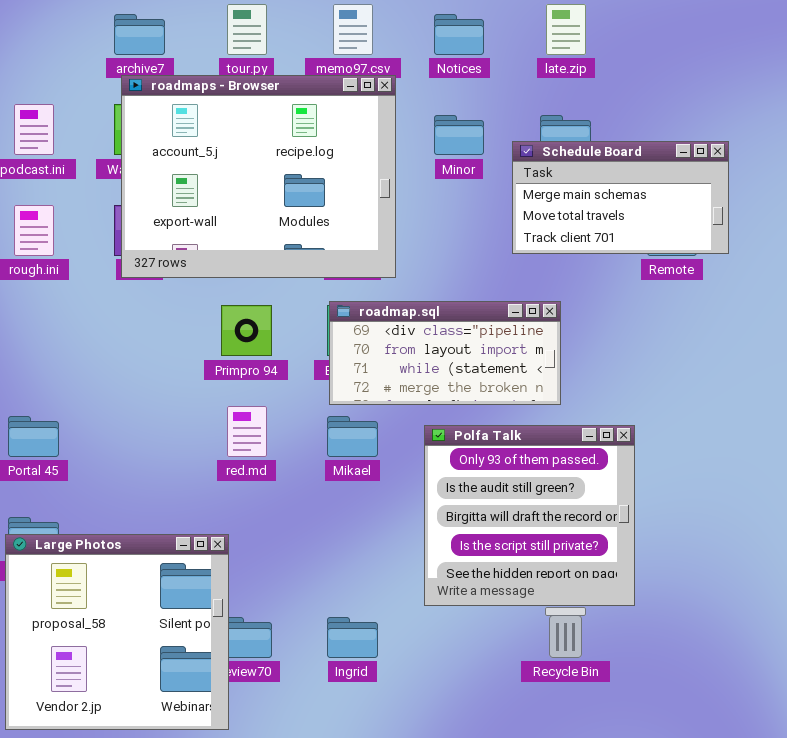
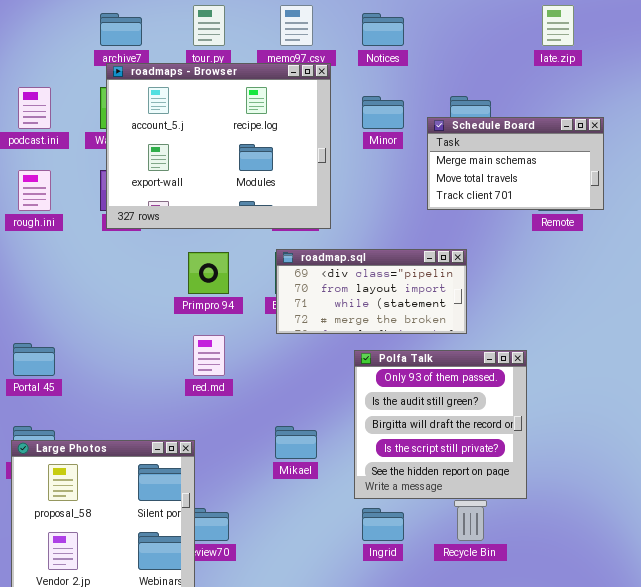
late.zip: [546,4,586,55] -> [542,5,574,46], moved
Mikael: [327,416,378,457] -> [275,426,317,459], moved
Ingrid: [327,617,378,658] -> [362,508,404,541], moved

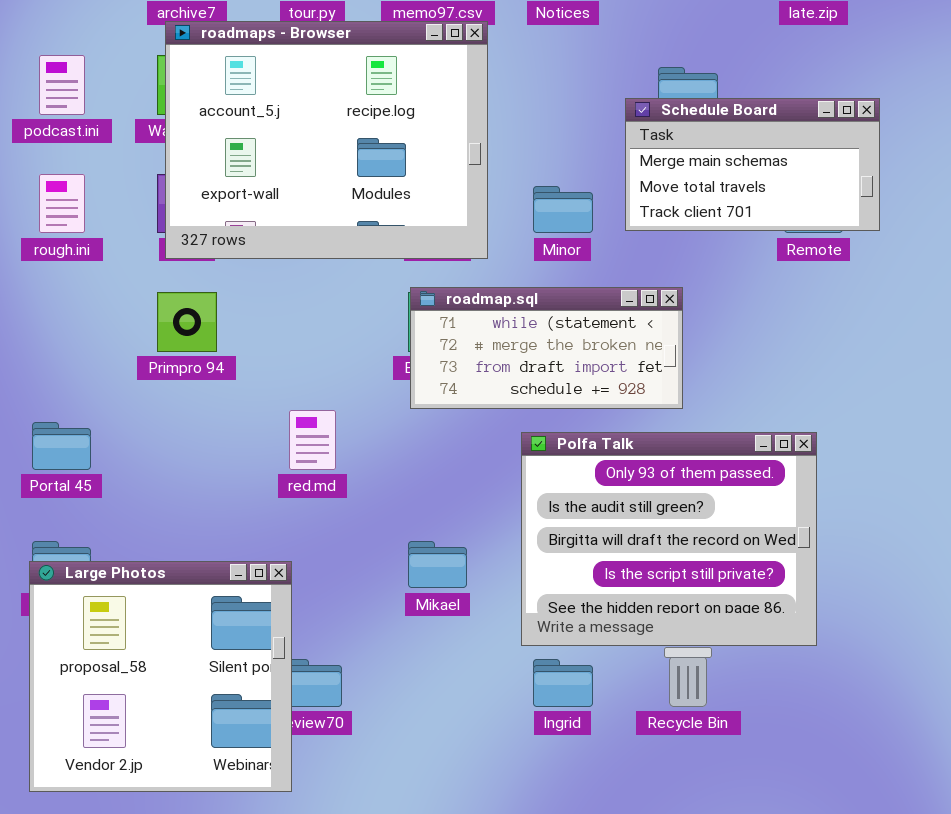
Minor: [362,96,404,129] -> [533,186,593,233], moved
roadmap.sql: [276,249,467,334] -> [410,287,683,409], scrolled down 2 rows
Primpro 94: [188,252,229,294] -> [157,292,217,352], moved
Polfa Talk: [354,350,527,499] -> [521,432,817,646], resized

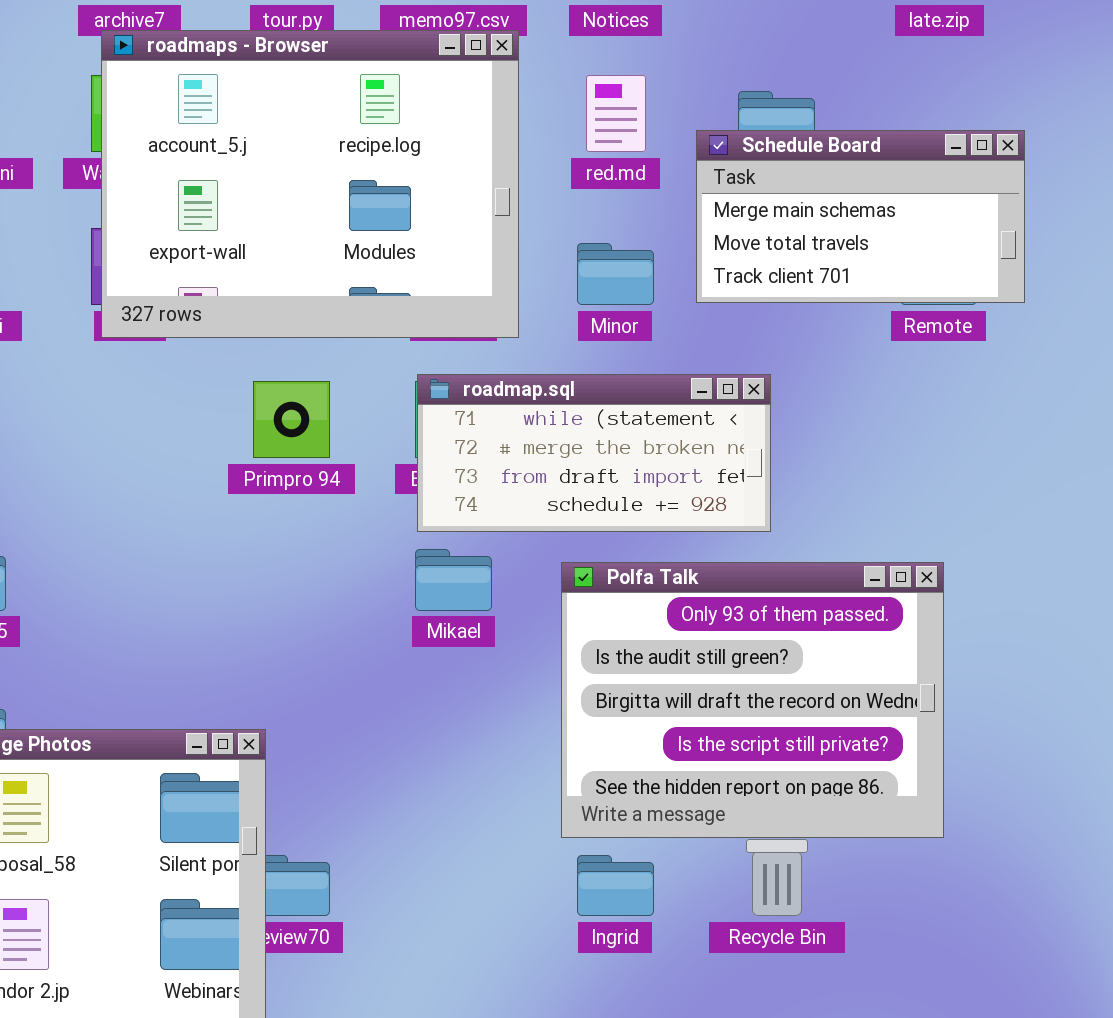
Primpro 94: [157,292,217,352] -> [253,381,330,458], moved
red.md: [289,410,336,470] -> [586,75,646,152], moved
Mikael: [408,541,467,588] -> [415,549,492,611], moved

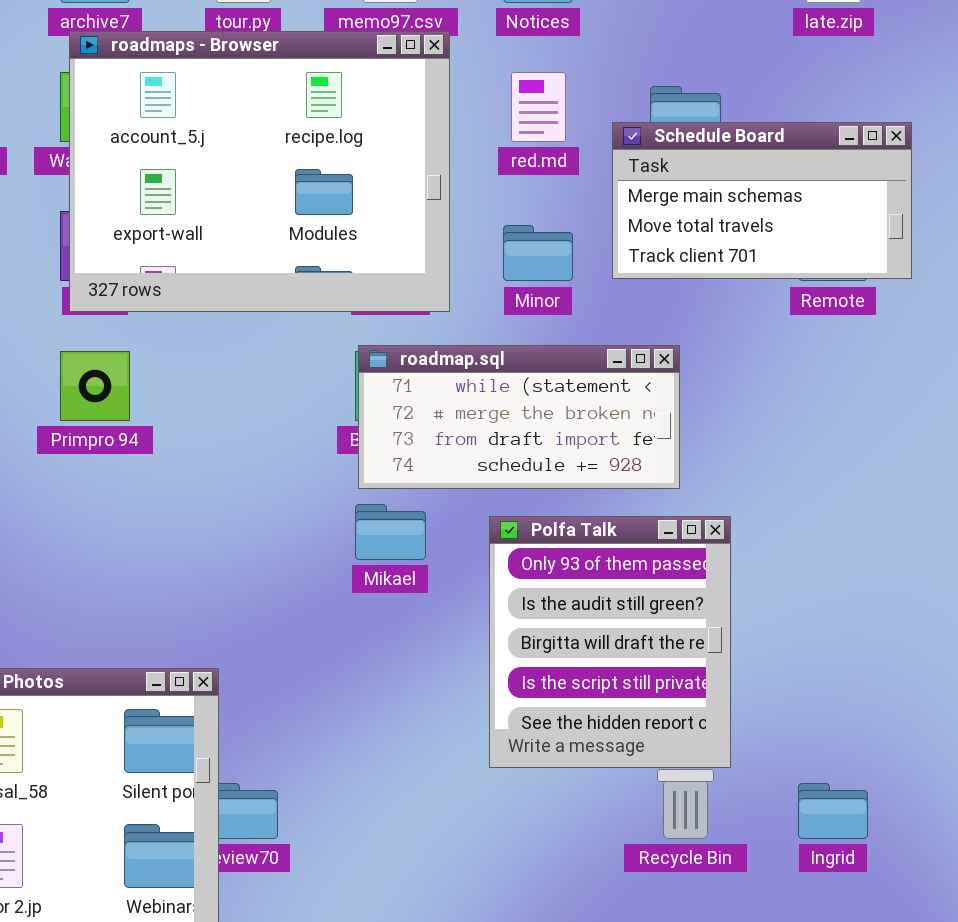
Primpro 94: [253,381,330,458] -> [60,351,130,421], moved
Polfa Talk: [561,562,944,838] -> [489,516,731,768], resized
Ingrid: [577,855,654,916] -> [798,783,868,839], moved

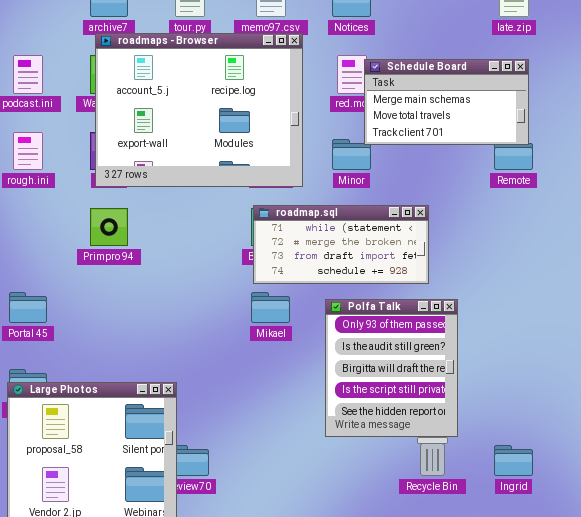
Schedule Board: [612,122,912,279] -> [364,59,529,145], moved

